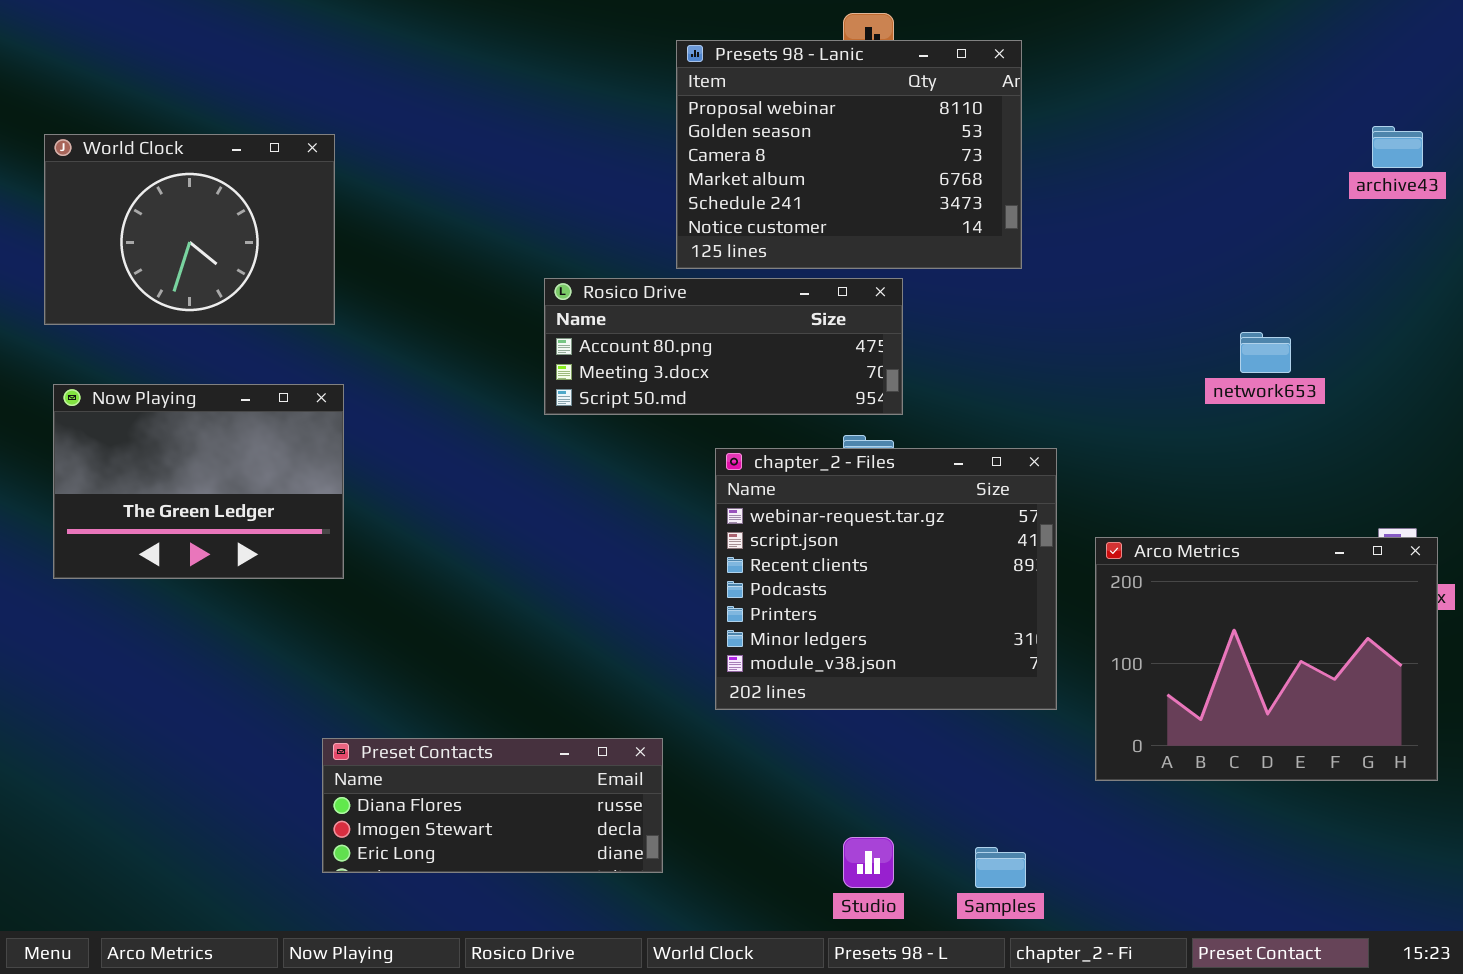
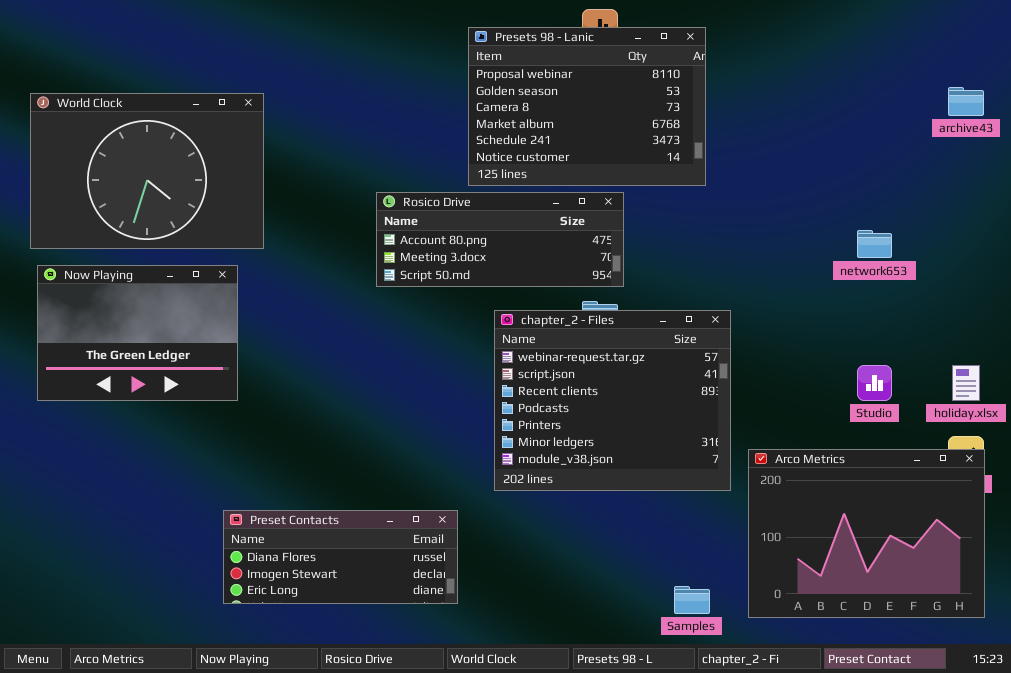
World Clock: [44,134,335,325] -> [30,93,264,249], resized
Arco Metrics: [1095,537,1438,781] -> [748,449,985,618], moved
Studio: [843,837,894,888] -> [857,365,892,401], moved

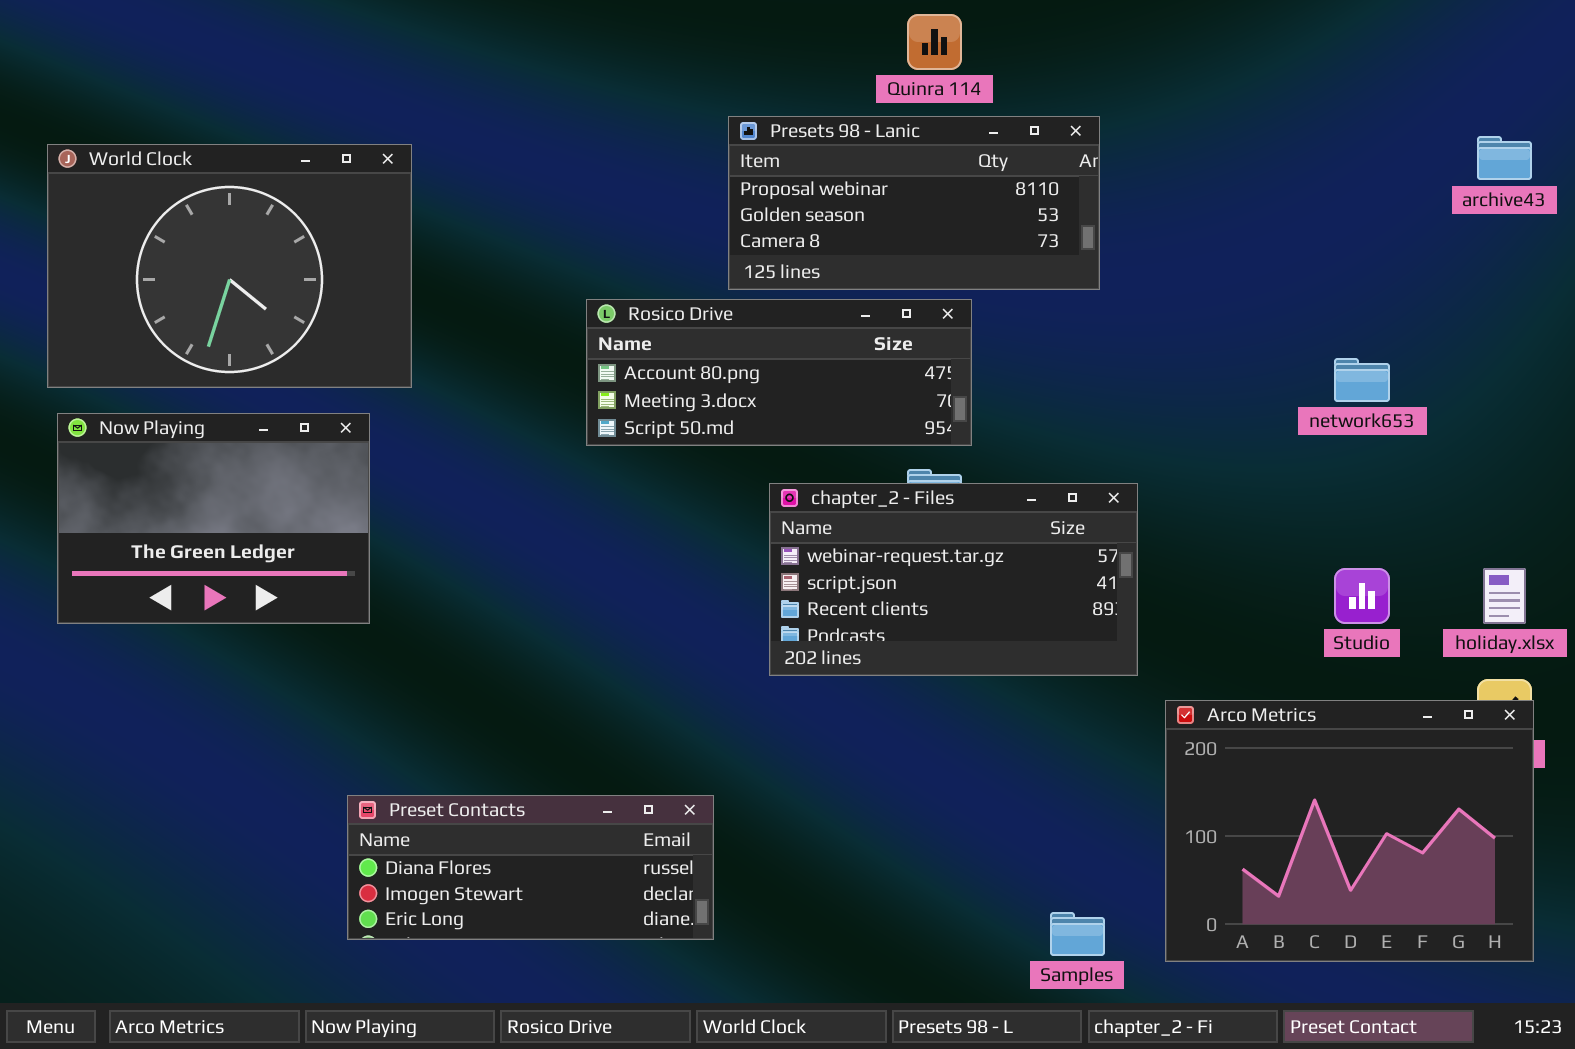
Presets 98 - Lanic: [468,27,706,186] -> [728,116,1100,290], resized
chapter_2 - Files: [494,310,731,491] -> [769,483,1138,676], resized

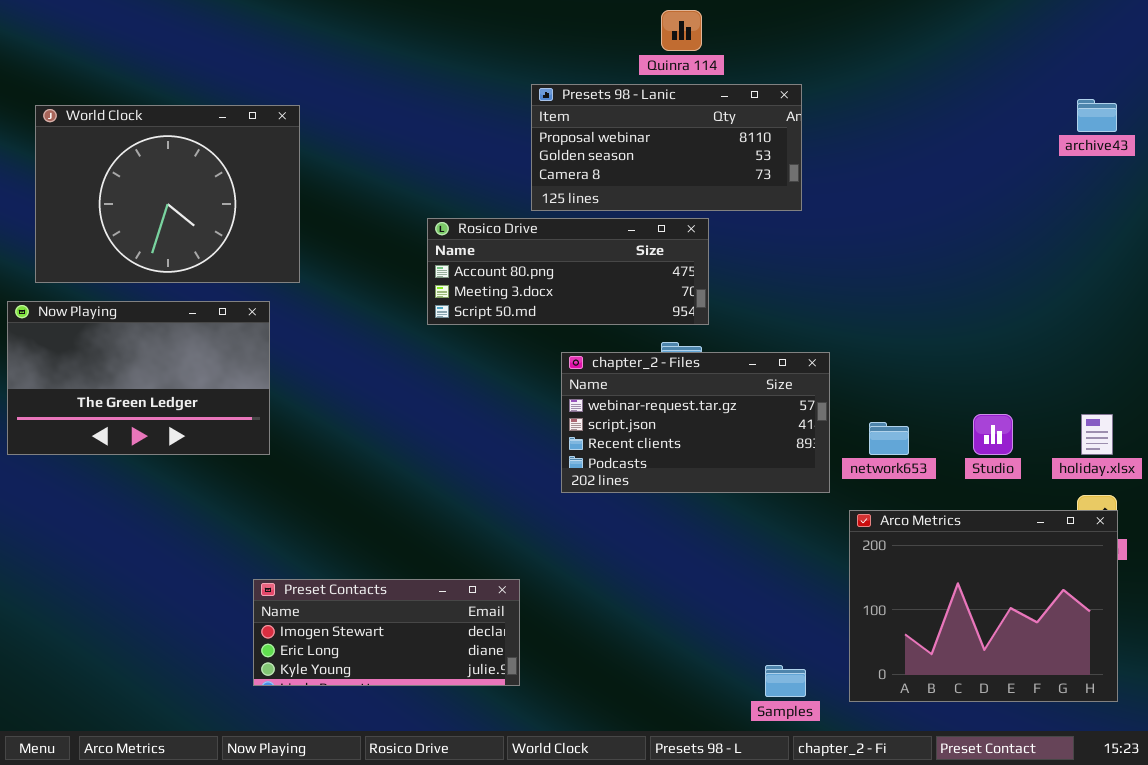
network653: [1334,358,1390,402] -> [869,422,909,455], moved
Now Playing: [57,413,370,624] -> [7,301,270,455], resized
Preset Contacts: [347,795,714,940] -> [253,579,520,686], scrolled down 1 row

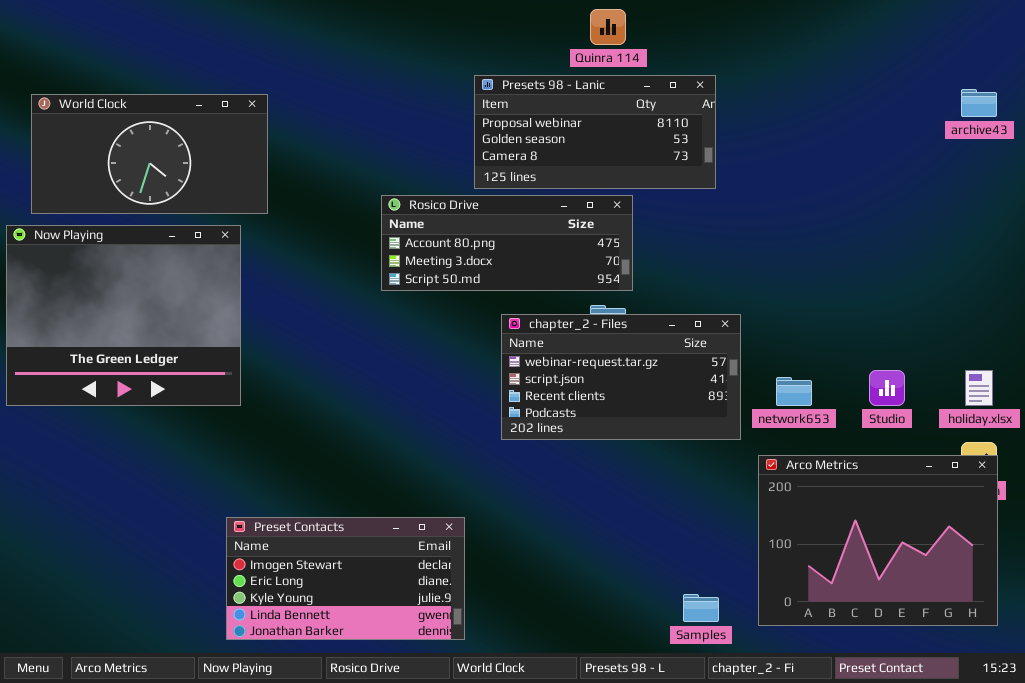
World Clock: [35,105,300,283] -> [31,94,268,214], resized
Now Playing: [7,301,270,455] -> [6,225,241,406], resized
Preset Contacts: [253,579,520,686] -> [226,517,465,640], resized

